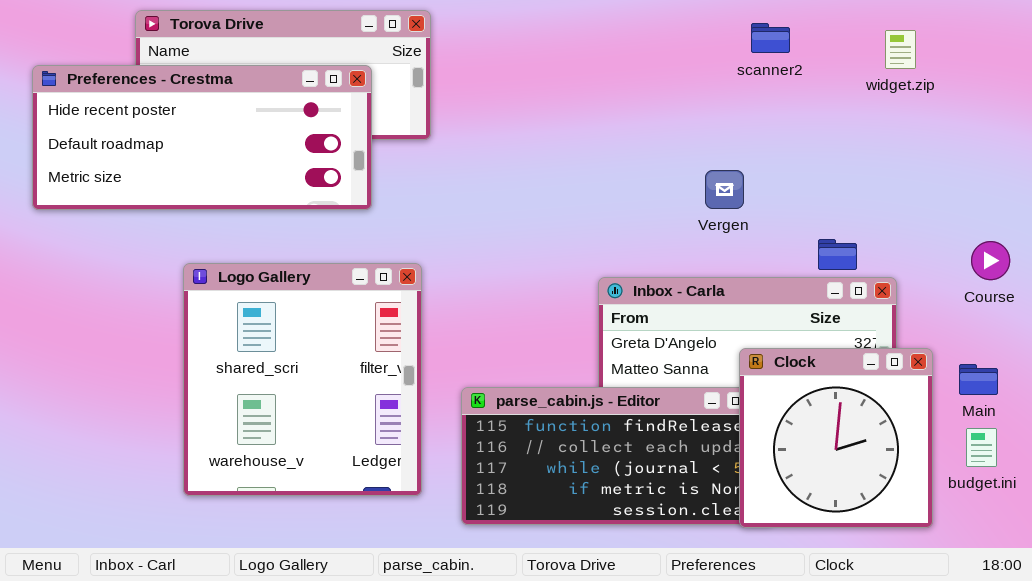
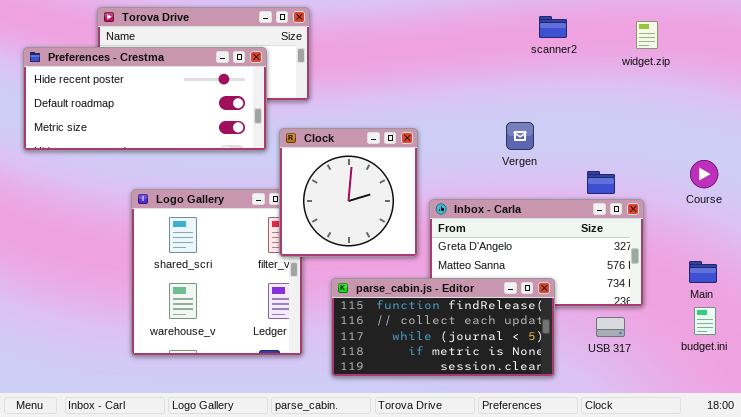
Course: [971,241,1010,280] -> [690,160,718,188], moved
Clock: [739,348,933,528] -> [279,128,418,257], moved

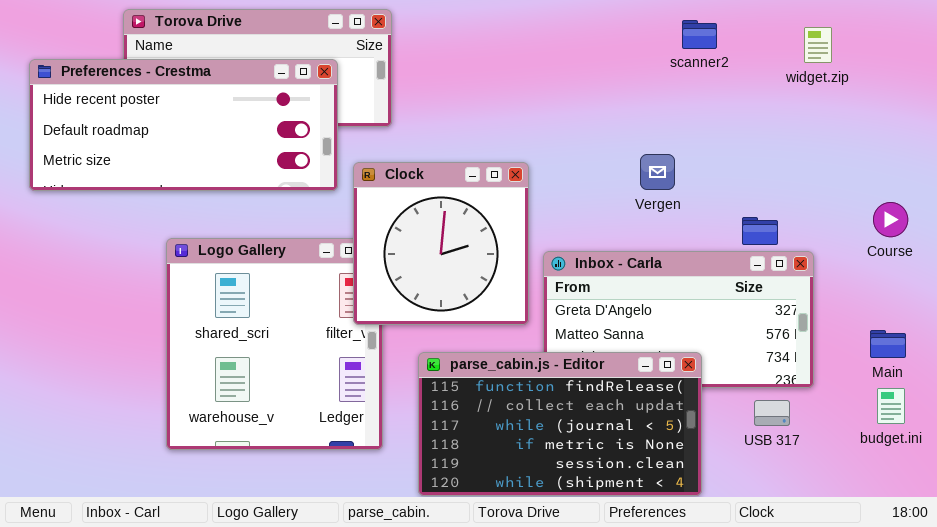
parse_cabin.js - Editor: [331,278,555,377] -> [418,352,702,496], resized

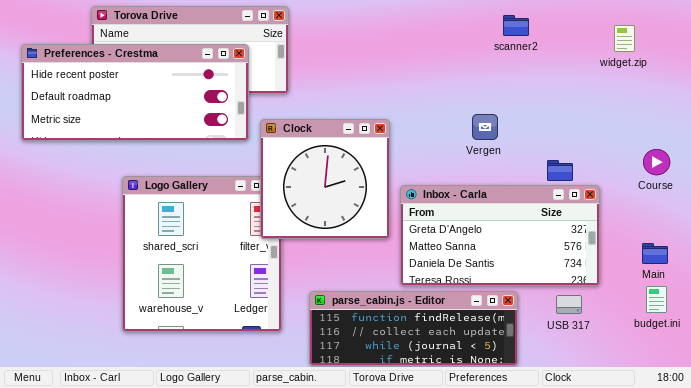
widget.zip: [804,27,832,63] -> [614,25,635,52], moved
parse_cabin.js - Editor: [418,352,702,496] -> [309,291,518,366], resized

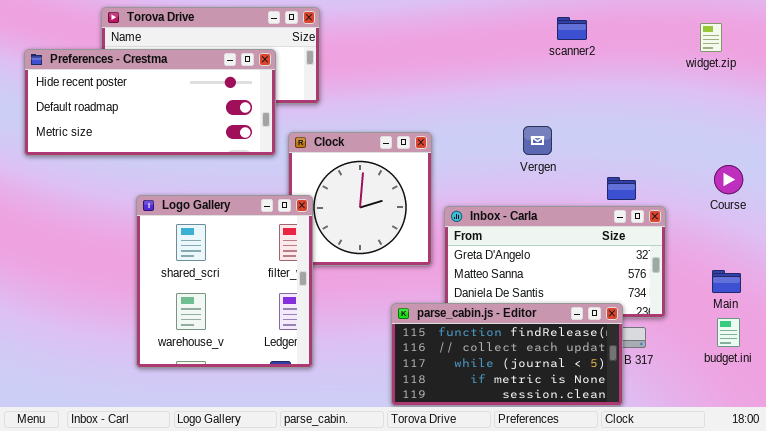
widget.zip: [614,25,635,52] -> [700,23,722,52], moved
Logo Gallery: [122,176,282,332] -> [136,195,313,368], raised
parse_cabin.js - Editor: [309,291,518,366] -> [391,303,623,406], moved, resized

